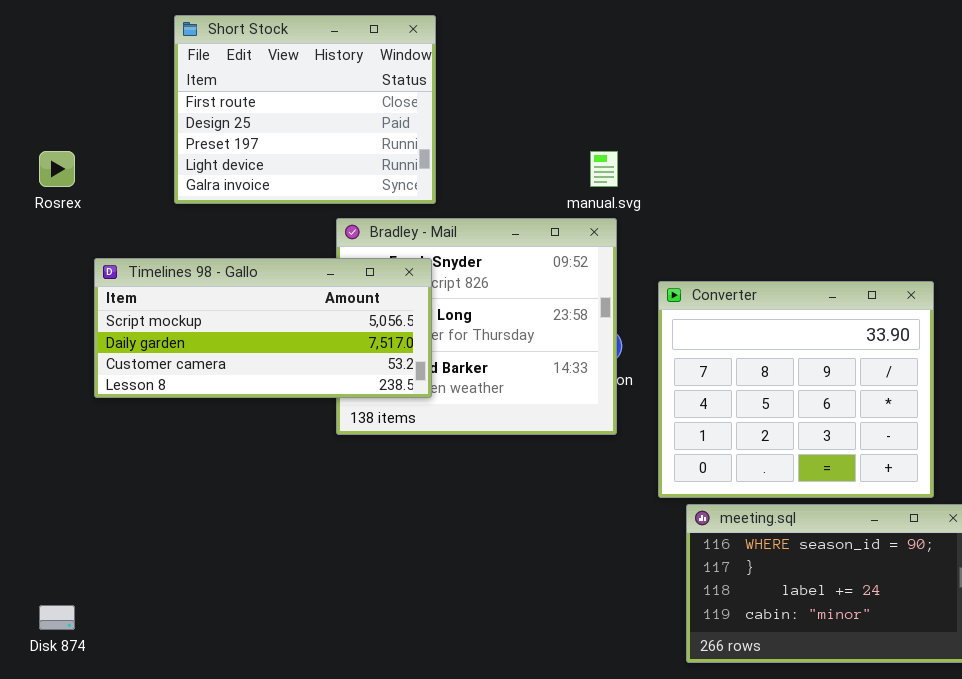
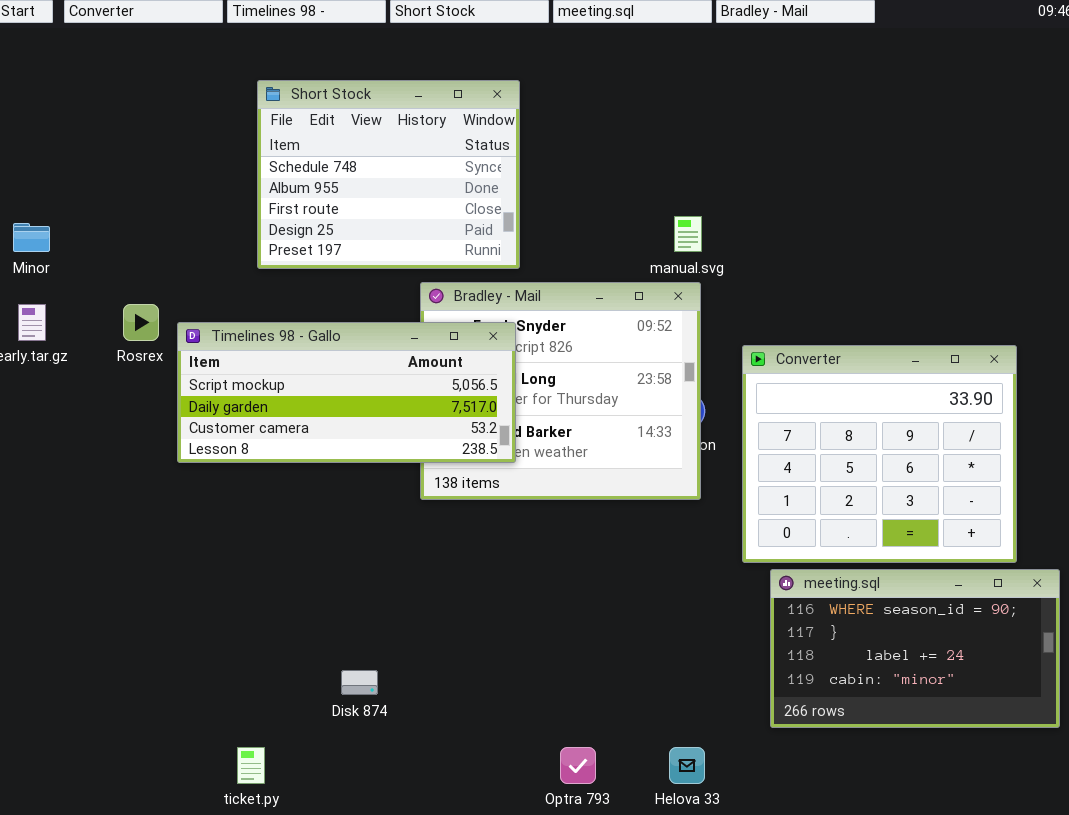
Short Stock: [174,15,436,204] -> [257,80,520,269], scrolled up 2 rows
Rosrex: [39,151,75,187] -> [123,304,159,341], moved
Disk 874: [39,605,75,630] -> [341,670,378,695], moved

